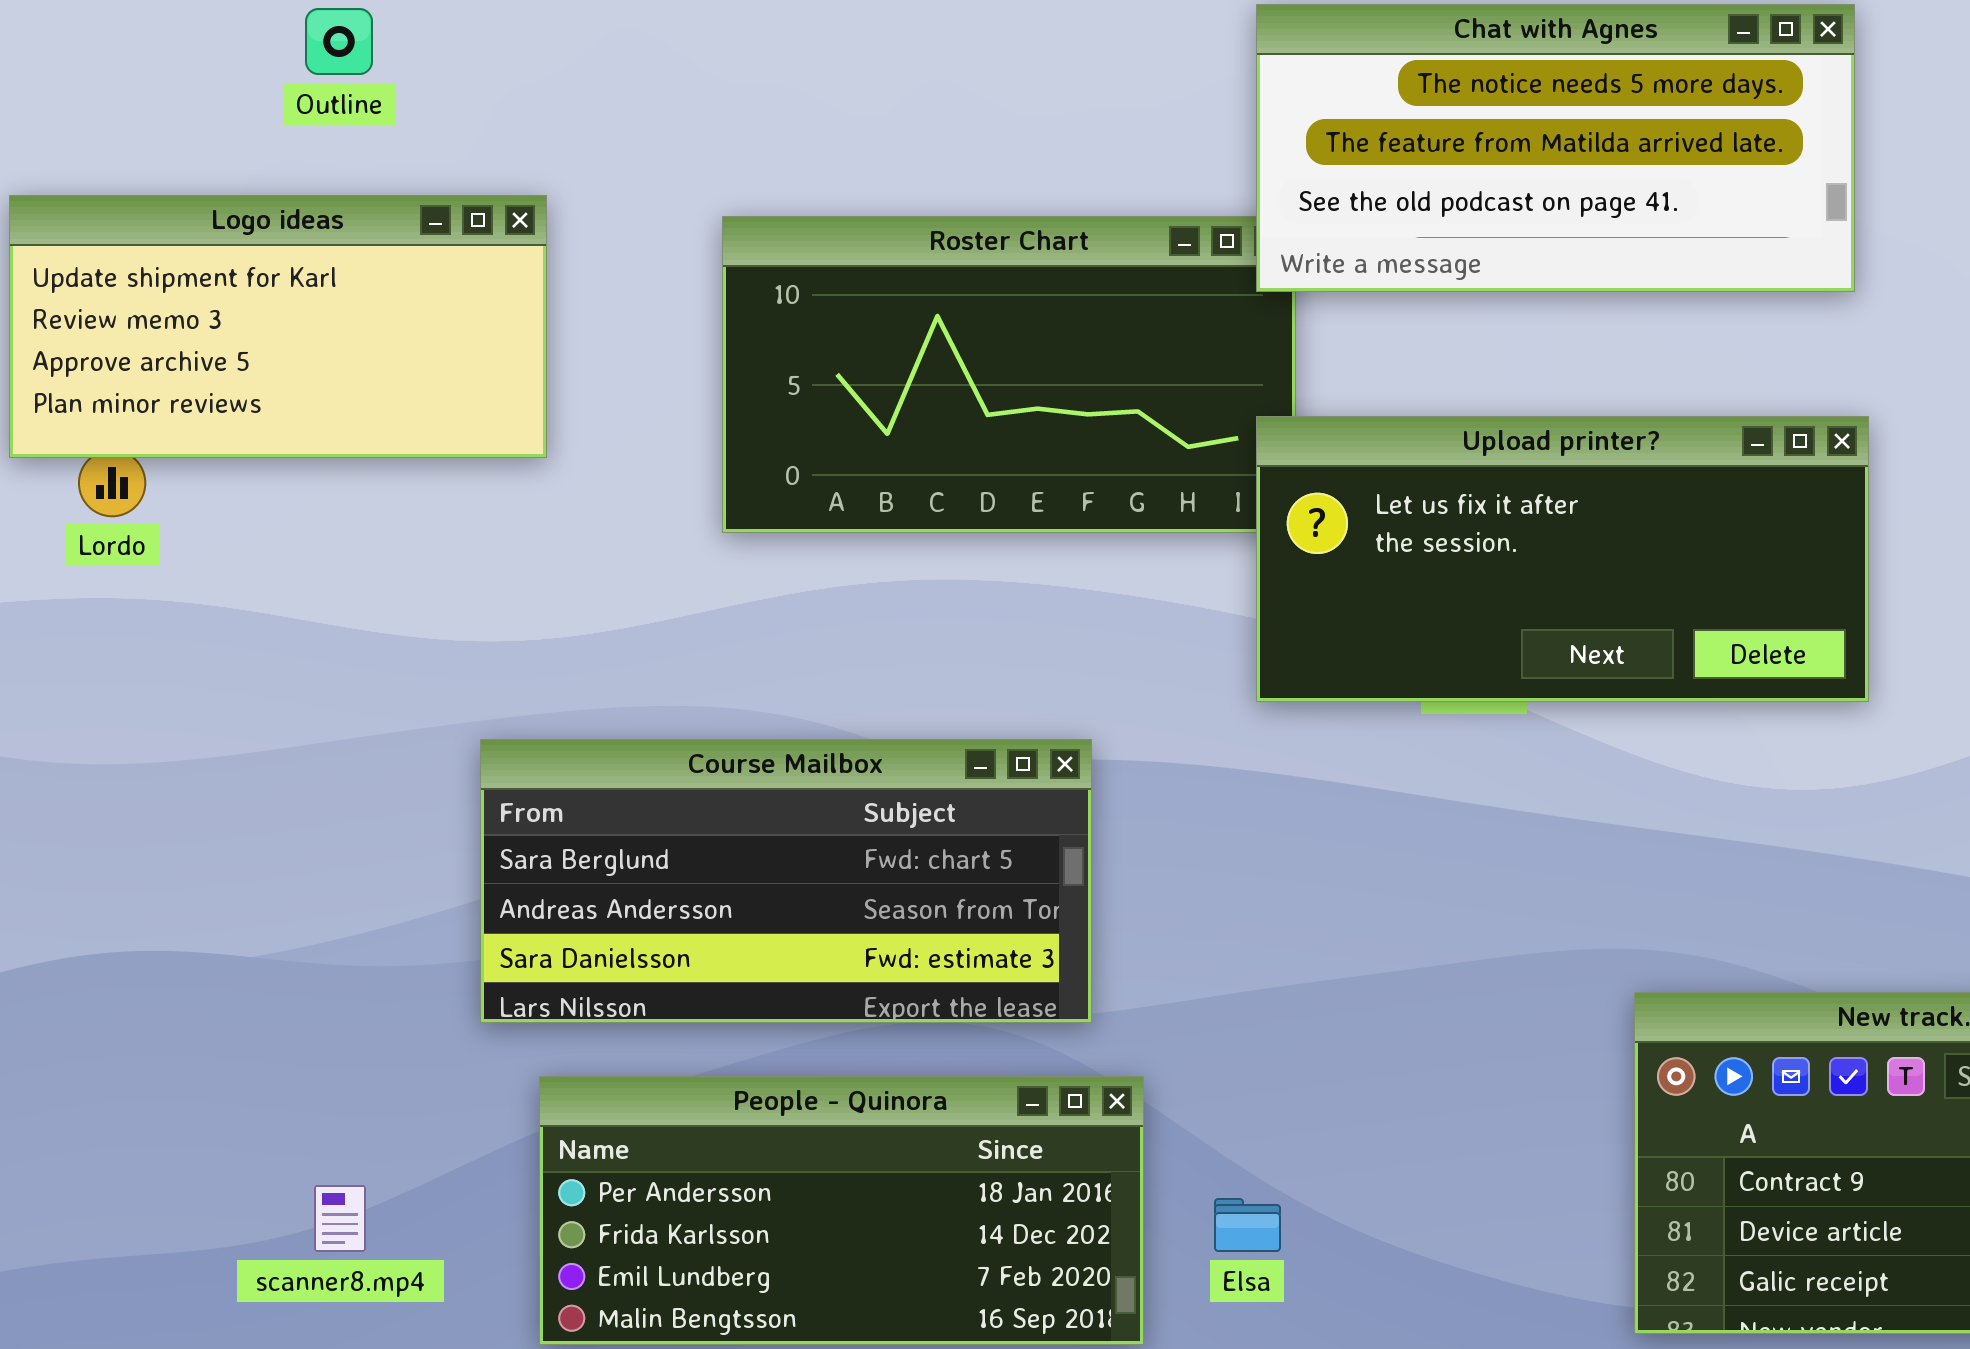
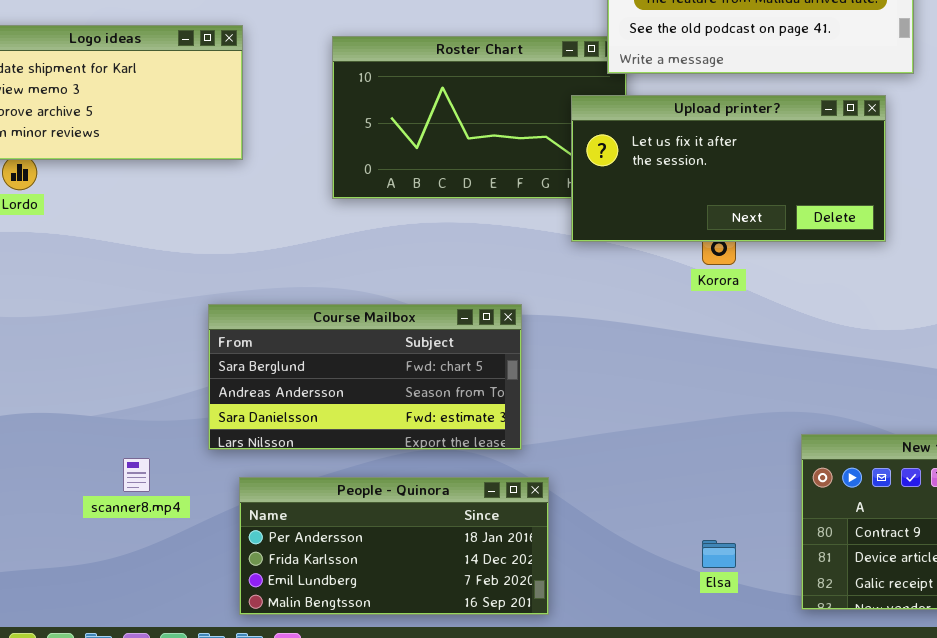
Upload printer?: [1256,416,1869,702] -> [571,95,886,242], moved
scanner8.mp4: [314,1185,366,1252] -> [123,458,150,492], moved
Elsa: [1214,1198,1281,1252] -> [702,540,736,568], moved

